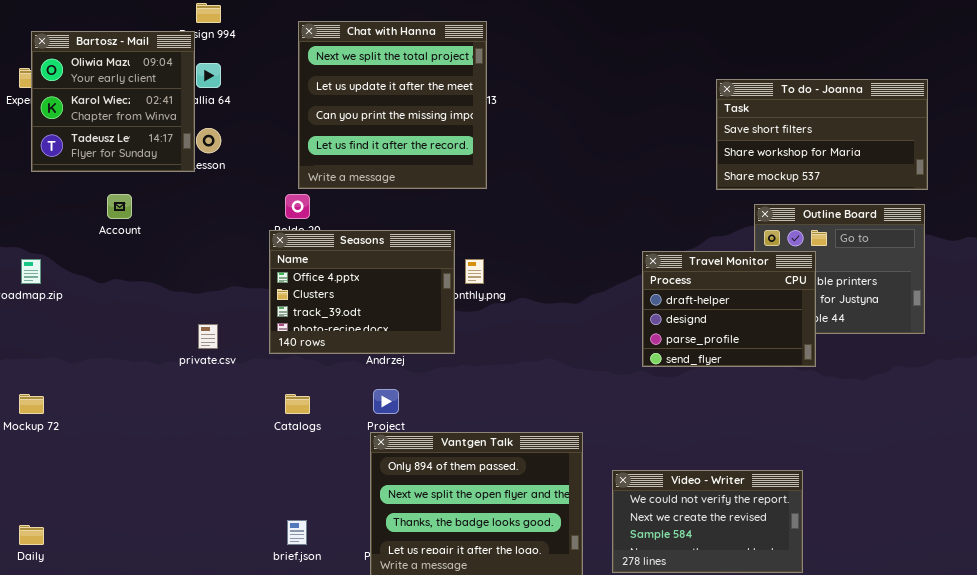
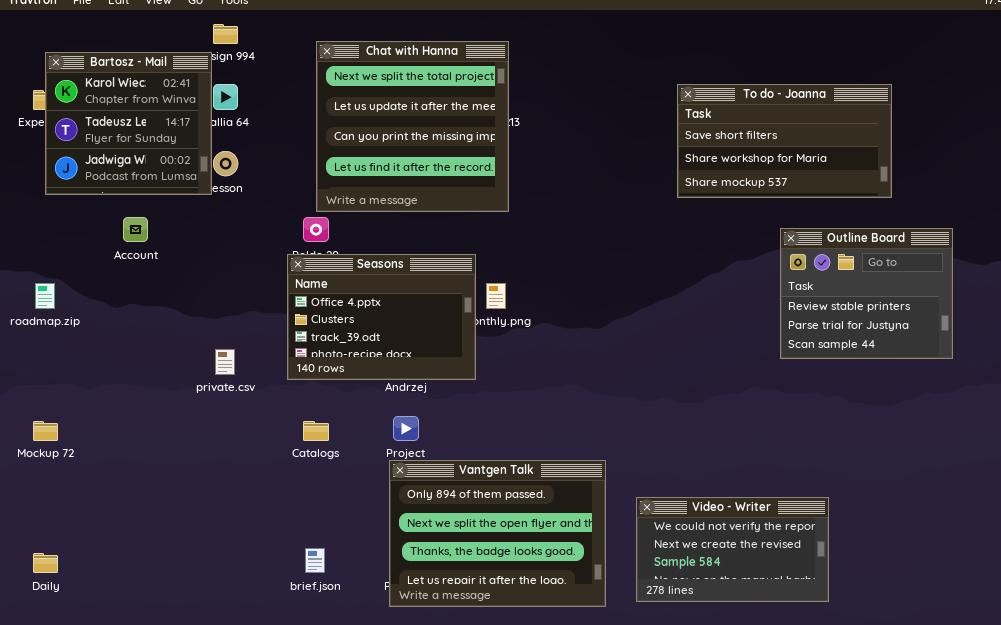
Bartosz - Mail: [31,31,195,172] -> [45,52,212,195], scrolled down 1 row
To do - Joanna: [716,79,928,190] -> [677,84,892,198], moved
Travel Monitor: [642,251,816,367] -> none, closed

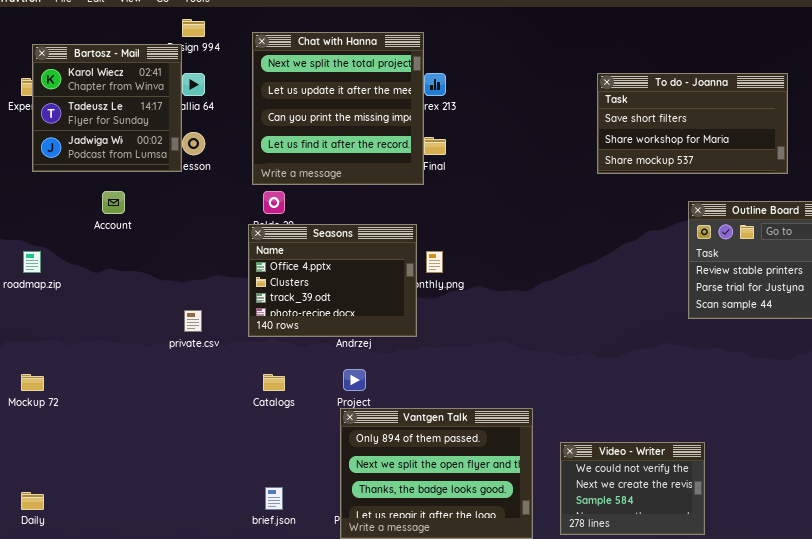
Chat with Hanna: [316,41,509,212] -> [252,32,424,185], moved
Video - Writer: [636,497,829,602] -> [560,442,705,535], resized

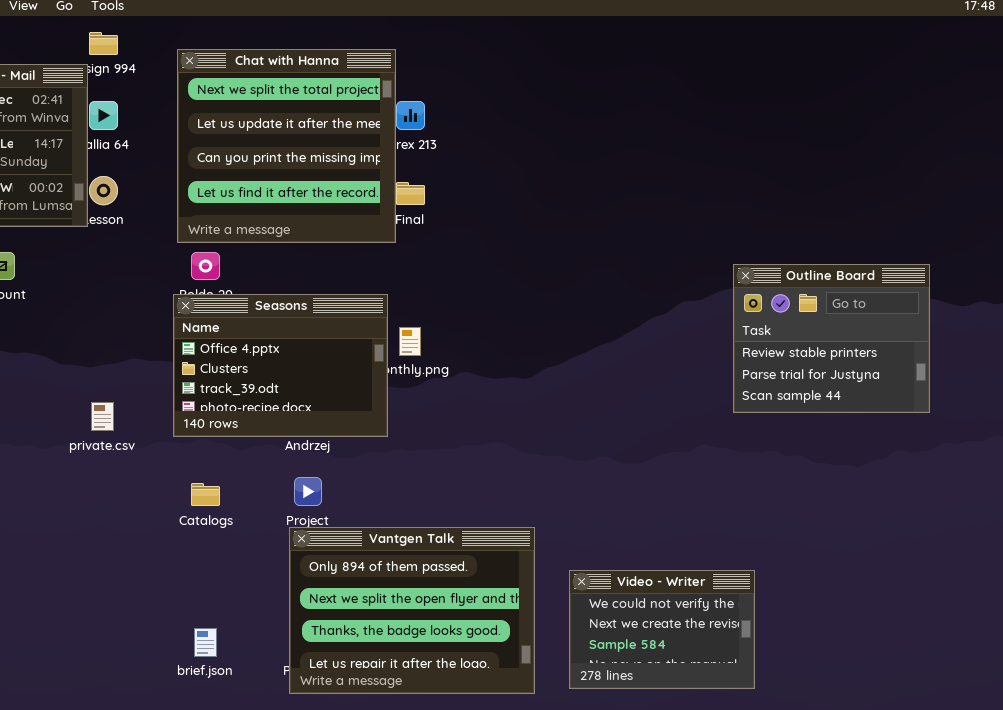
To do - Joanna: [597,73,788,174] -> none, closed

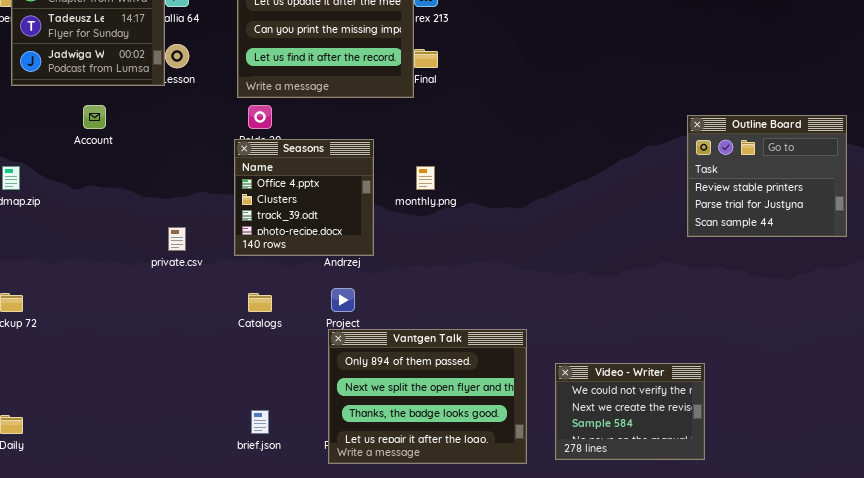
Seasons: [173,294,388,437] -> [234,139,374,256], resized

